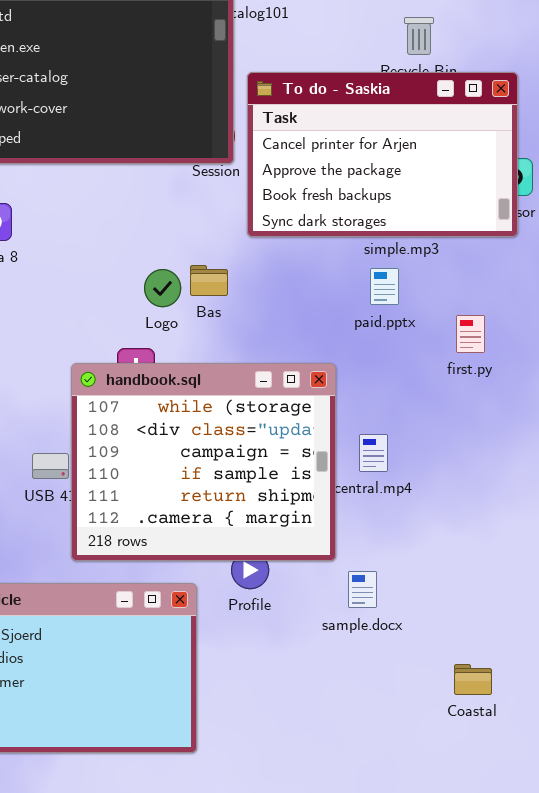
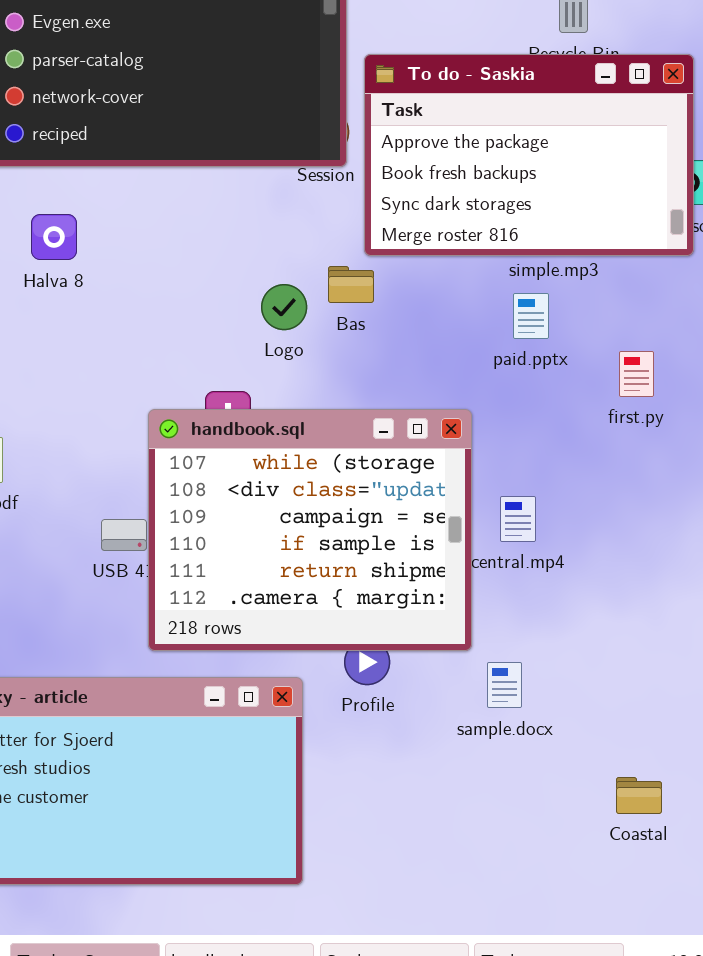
To do - Saskia: [247,72,518,237] -> [364,54,694,256], scrolled down 1 row
Bas: [190,265,228,296] -> [328,266,374,303], moved
Logo: [144,269,181,307] -> [261,284,307,330], moved

